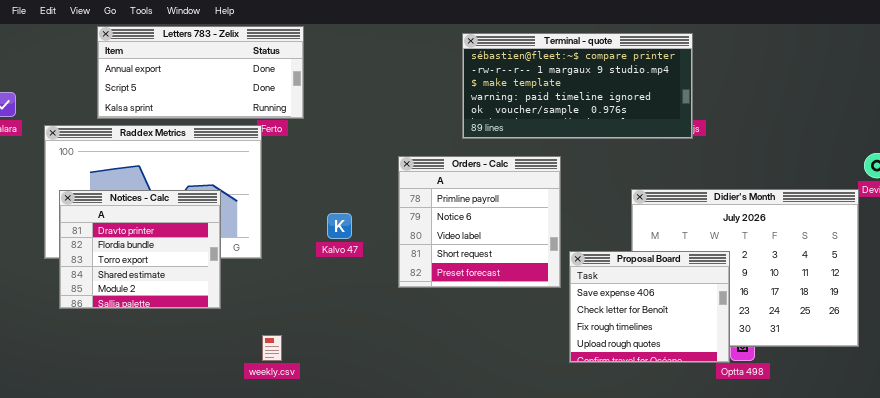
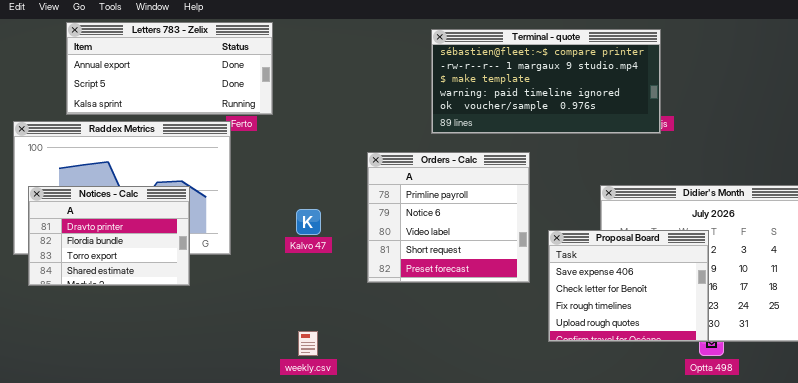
Notices - Calc: [59,190,221,309] -> [28,186,190,286], resized
Proposal Board: [569,251,730,363] -> [548,230,709,342], moved
weekly.csv: [262,335,282,361] -> [298,331,318,356], moved

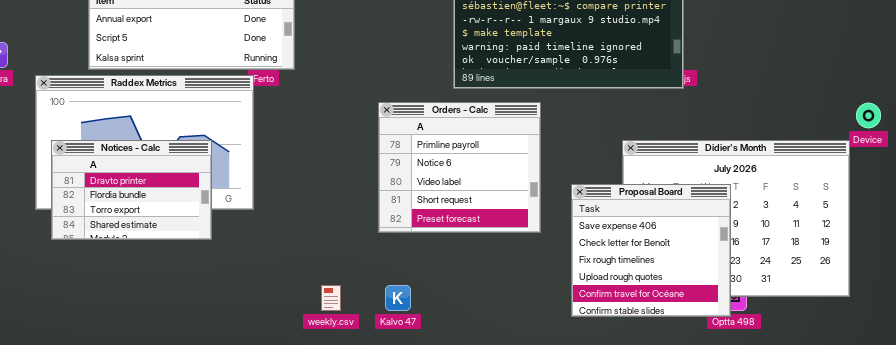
Orders - Calc: [367,152,530,283] -> [378,102,541,233], moved
Kalvo 47: [296,209,321,235] -> [385,285,411,311], moved
Proposal Board: [548,230,709,342] -> [571,184,731,317], resized

